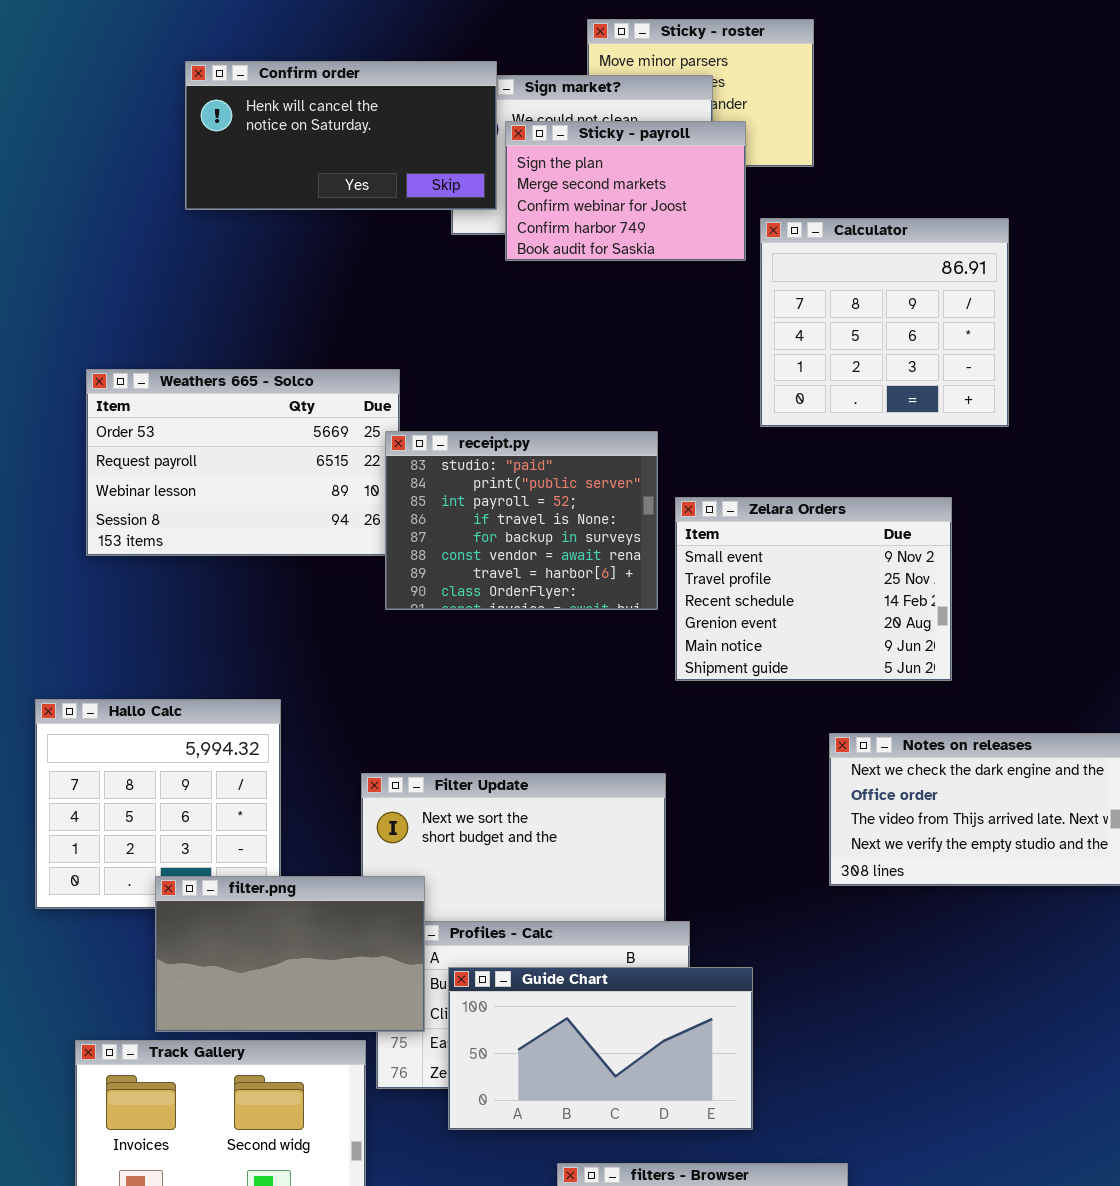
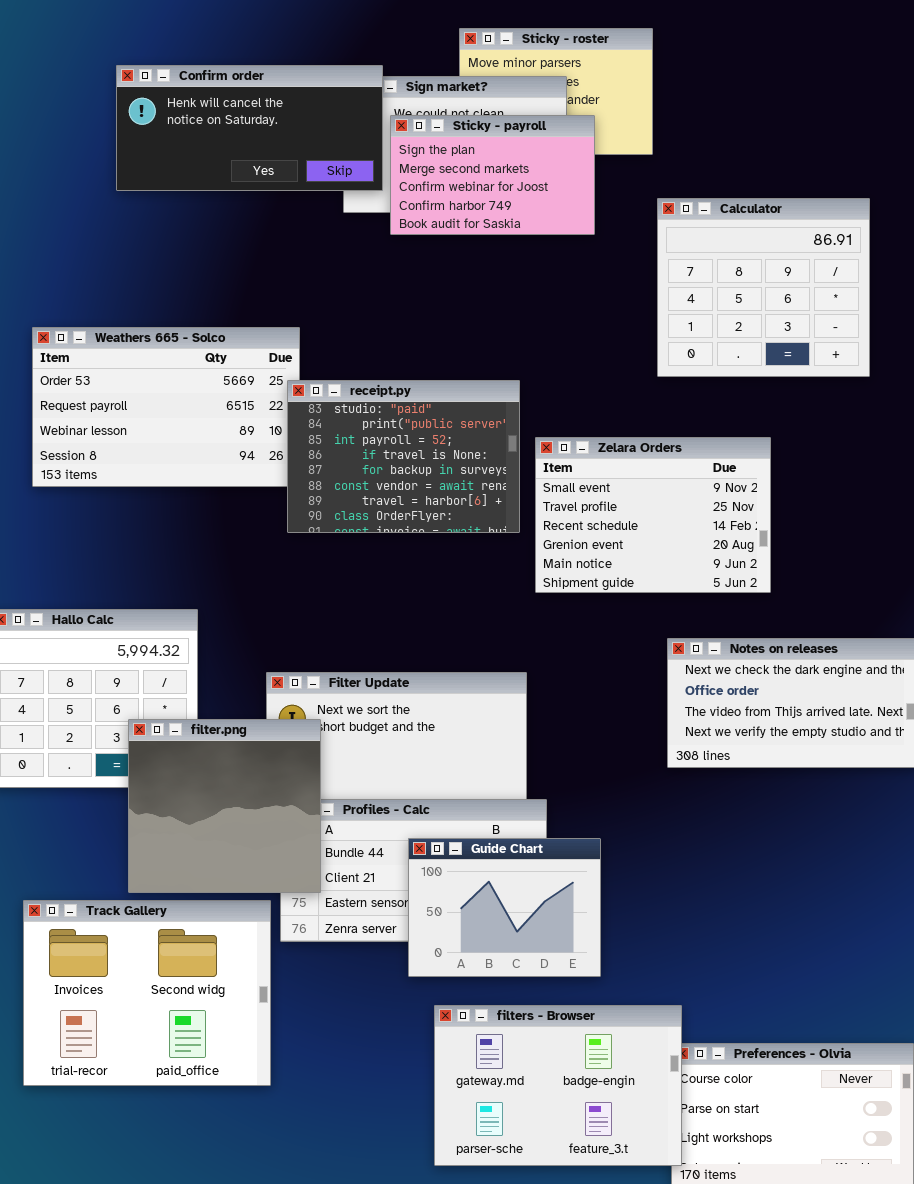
Calculator: [760,218,1009,427] -> [657,198,870,377], moved
filter.png: [155,876,425,1032] -> [128,719,321,893], resized
Guide Chart: [448,967,753,1130] -> [408,838,601,977], resized

